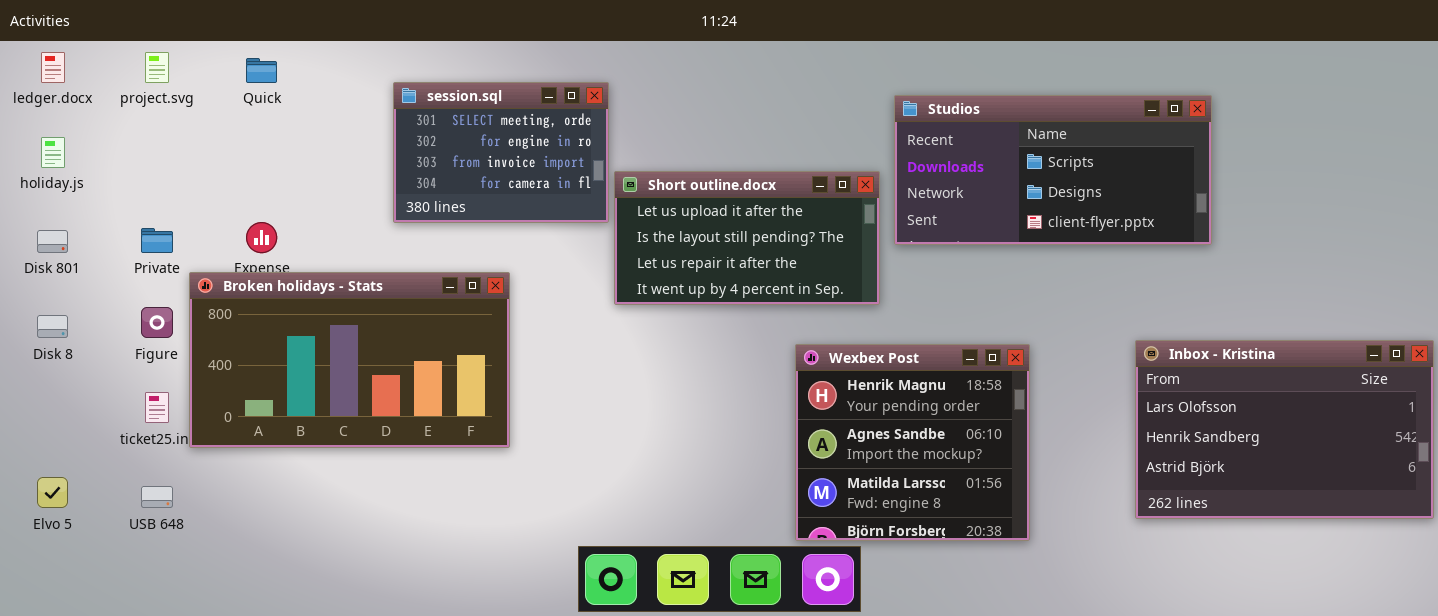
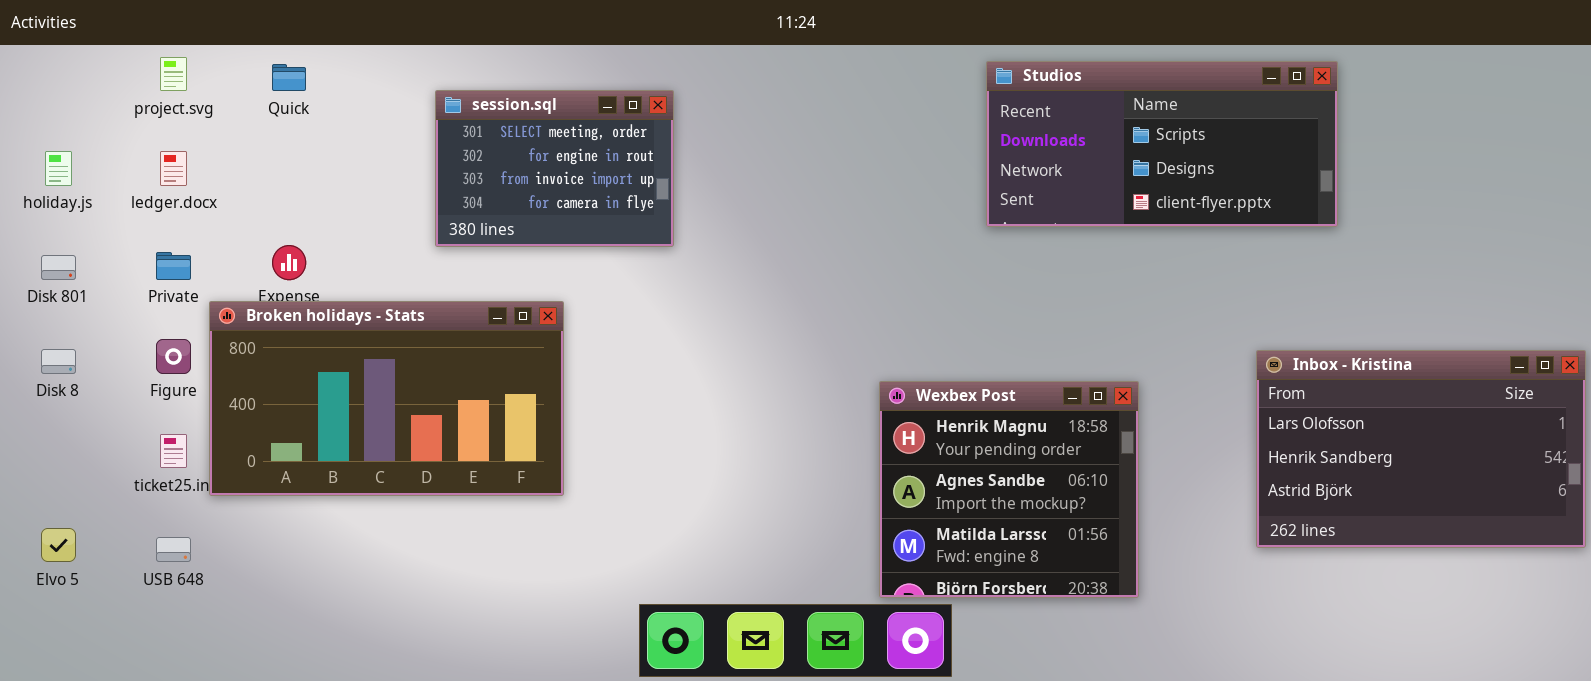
ledger.docx: [41,52,65,83] -> [160,151,187,186], moved
Studios: [894,95,1212,245] -> [986,61,1338,227], moved
Short outline.docx: [614,171,880,305] -> none, closed
Inbox - Kristina: [1135,340,1434,519] -> [1256,350,1586,548], moved

